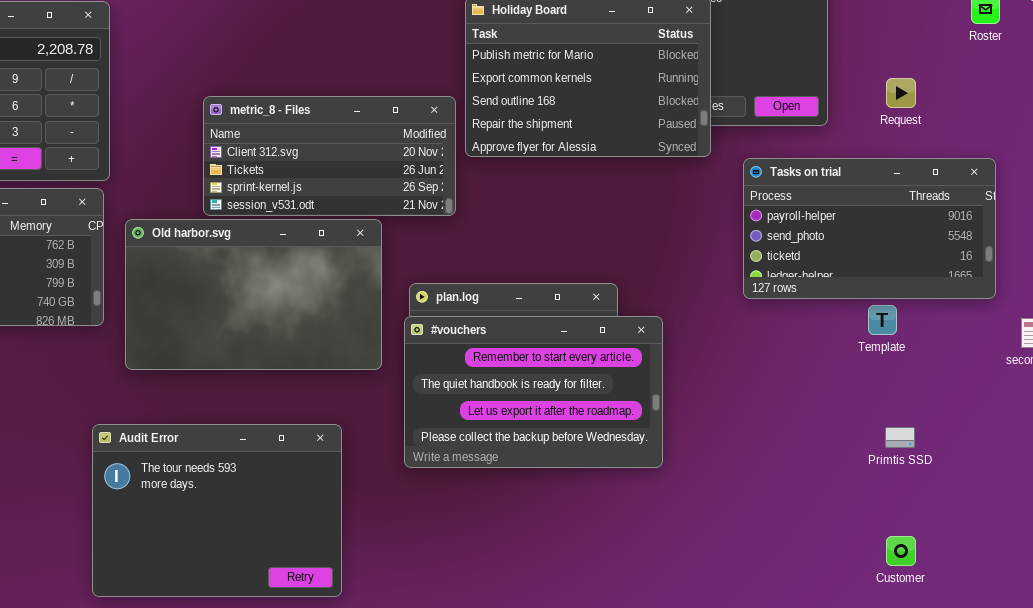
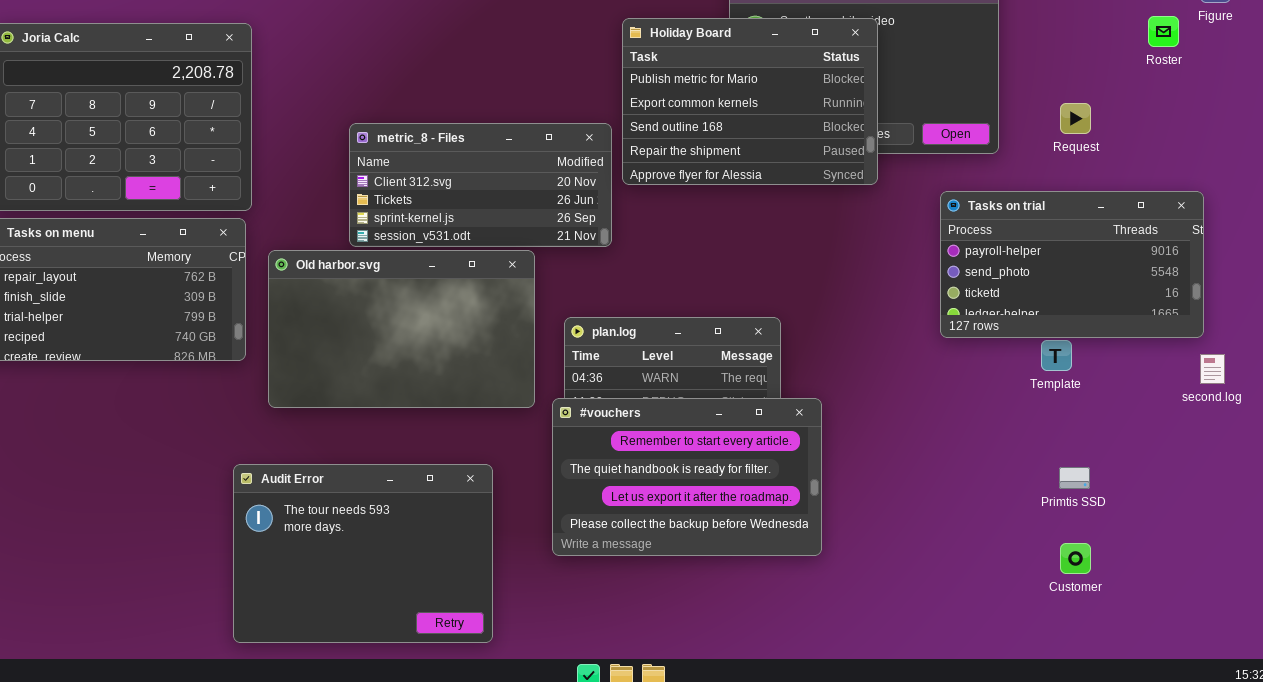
Tasks on trial: [743,158,996,299] -> [940,191,1204,338], moved
#vouchers: [404,316,663,468] -> [552,398,822,556], moved
Customer: [886,536,916,566] -> [1060,543,1091,574], moved

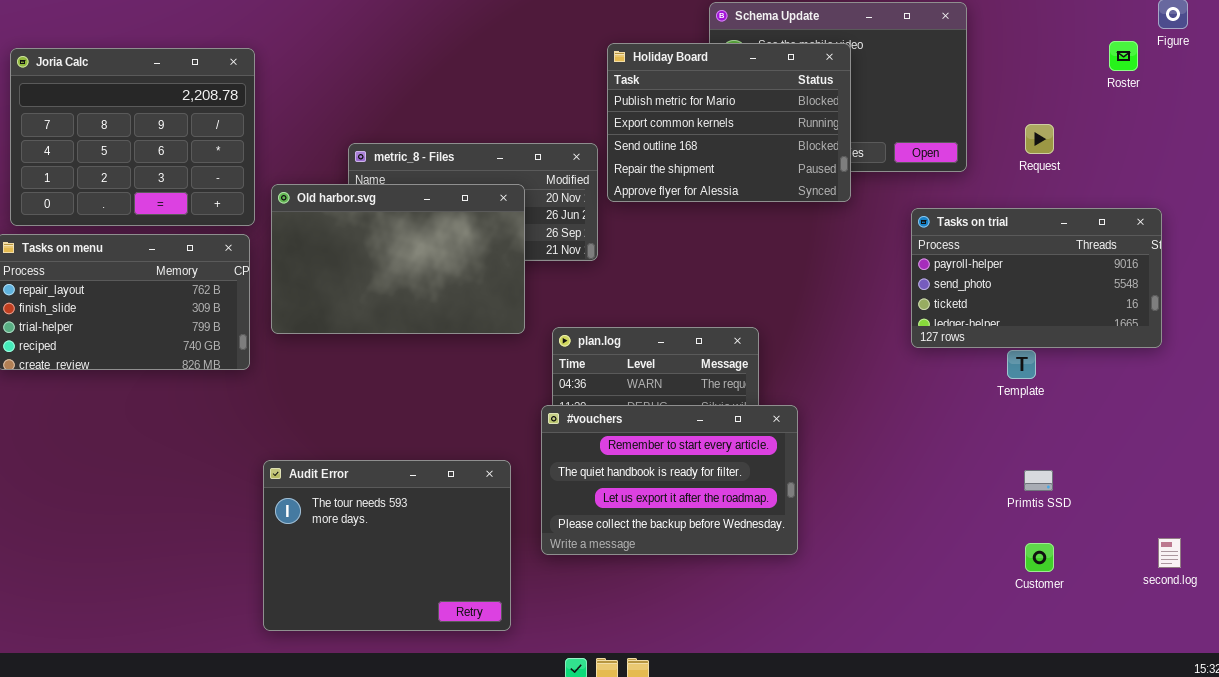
Old harbor.svg: [268,250,535,408] -> [271,184,525,334], moved
second.log: [1200,354,1225,384] -> [1158,538,1181,568], moved
Audit Error: [233,464,493,643] -> [263,460,511,631], moved

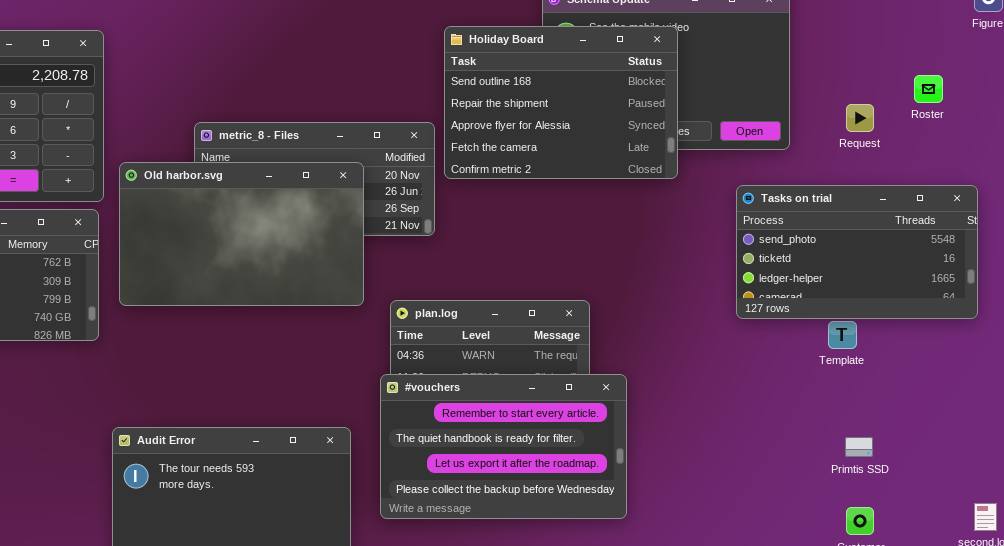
Roster: [1109,41,1138,71] -> [914,75,943,103], moved
Holiday Board: [607,43,851,202] -> [444,26,678,179], scrolled down 2 rows
Tasks on trial: [911,208,1162,348] -> [736,185,978,319], scrolled down 1 row

